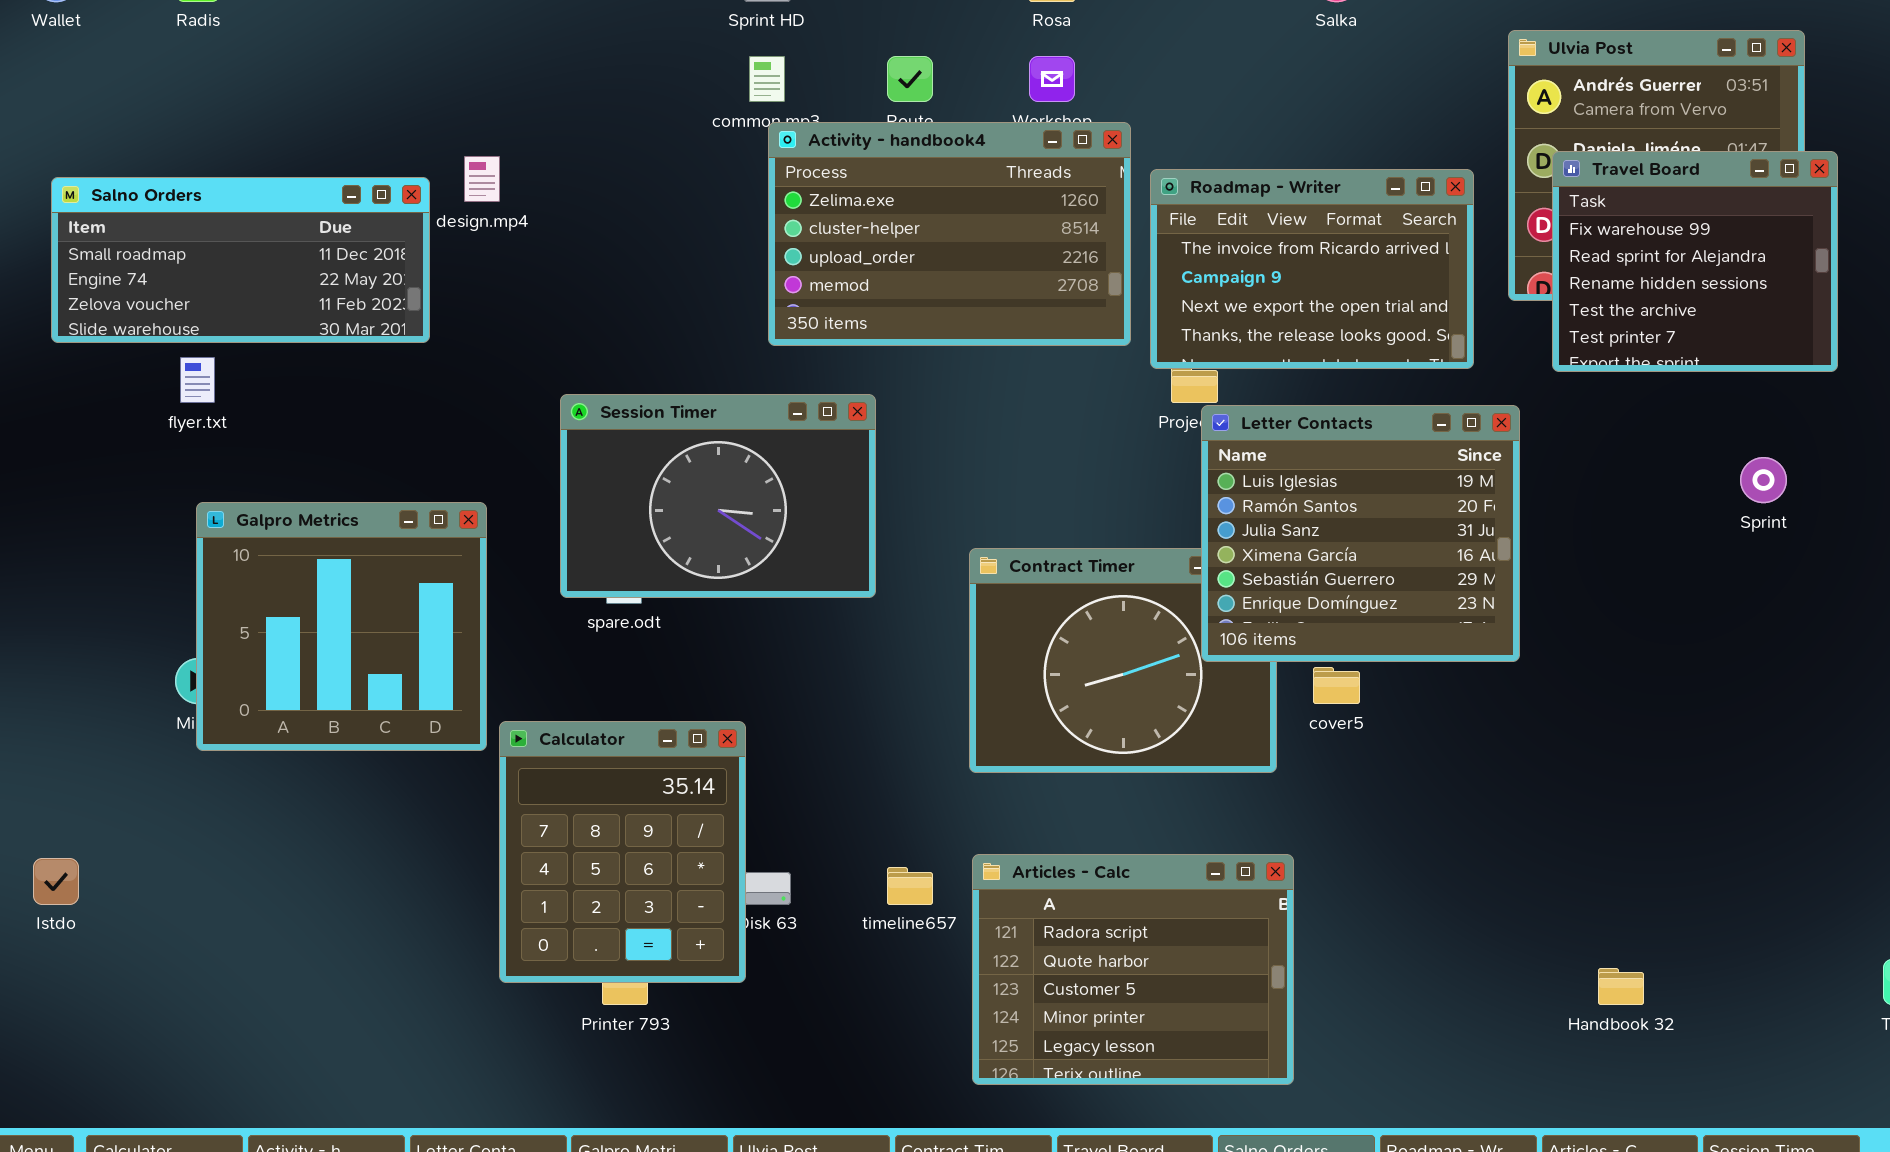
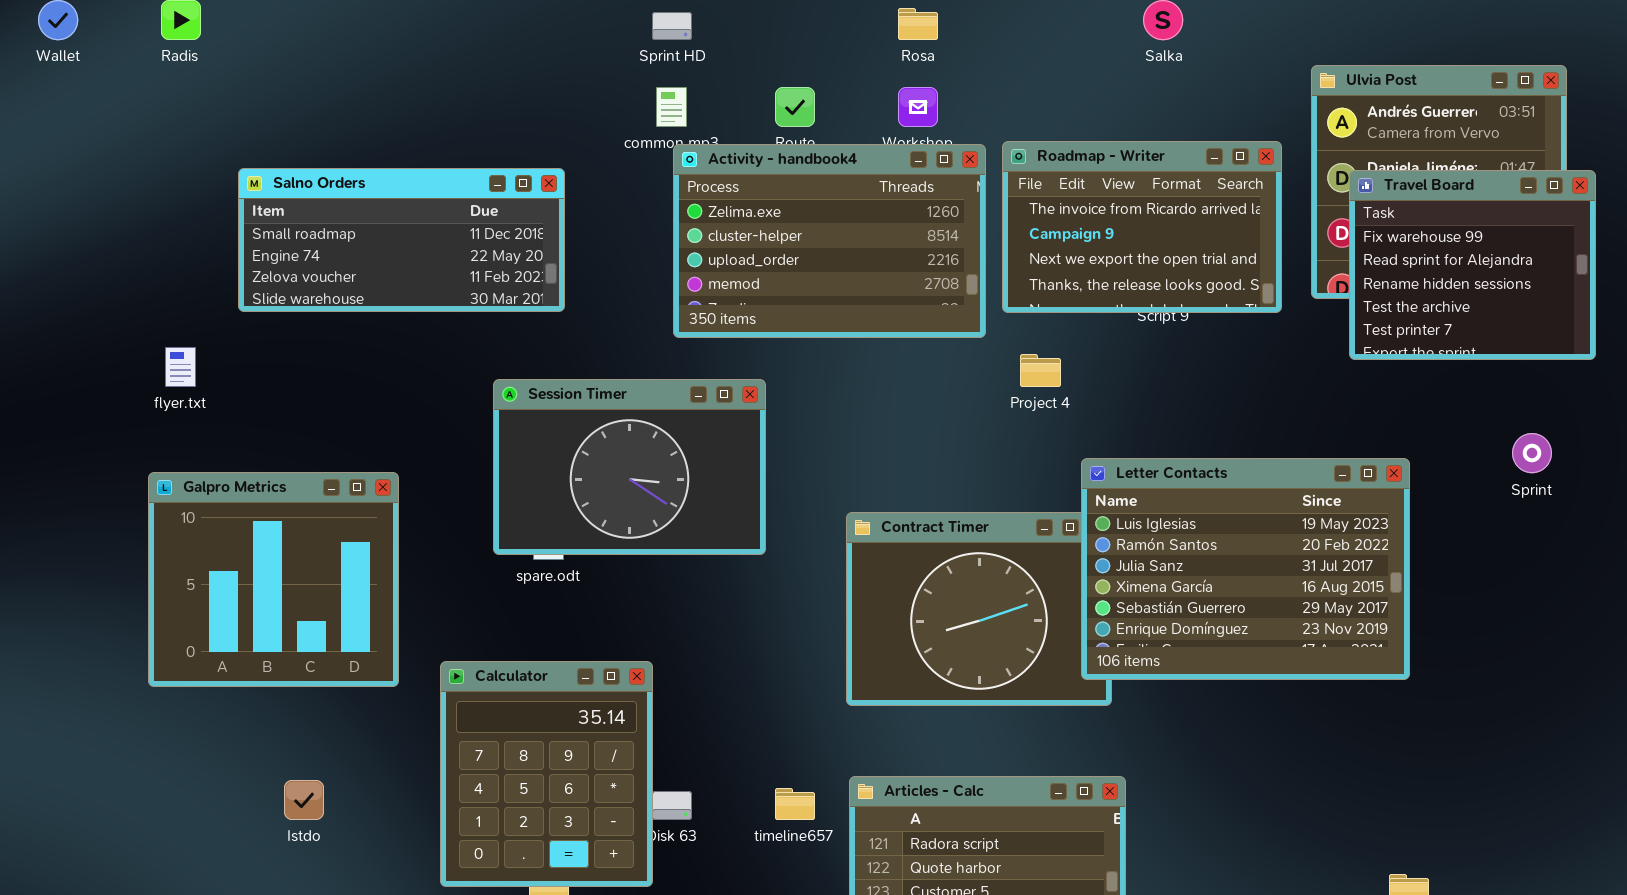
Roadmap - Writer: [1150,169,1474,369] -> [1002,141,1282,313], moved
Salno Orders: [51,177,430,343] -> [238,168,565,312], moved
Letter Contacts: [1201,405,1520,662] -> [1081,458,1410,680], moved, resized
Galpro Metrics: [196,502,487,751] -> [148,472,399,687], moved
Istdo: [33,858,79,905] -> [284,780,324,820], moved

